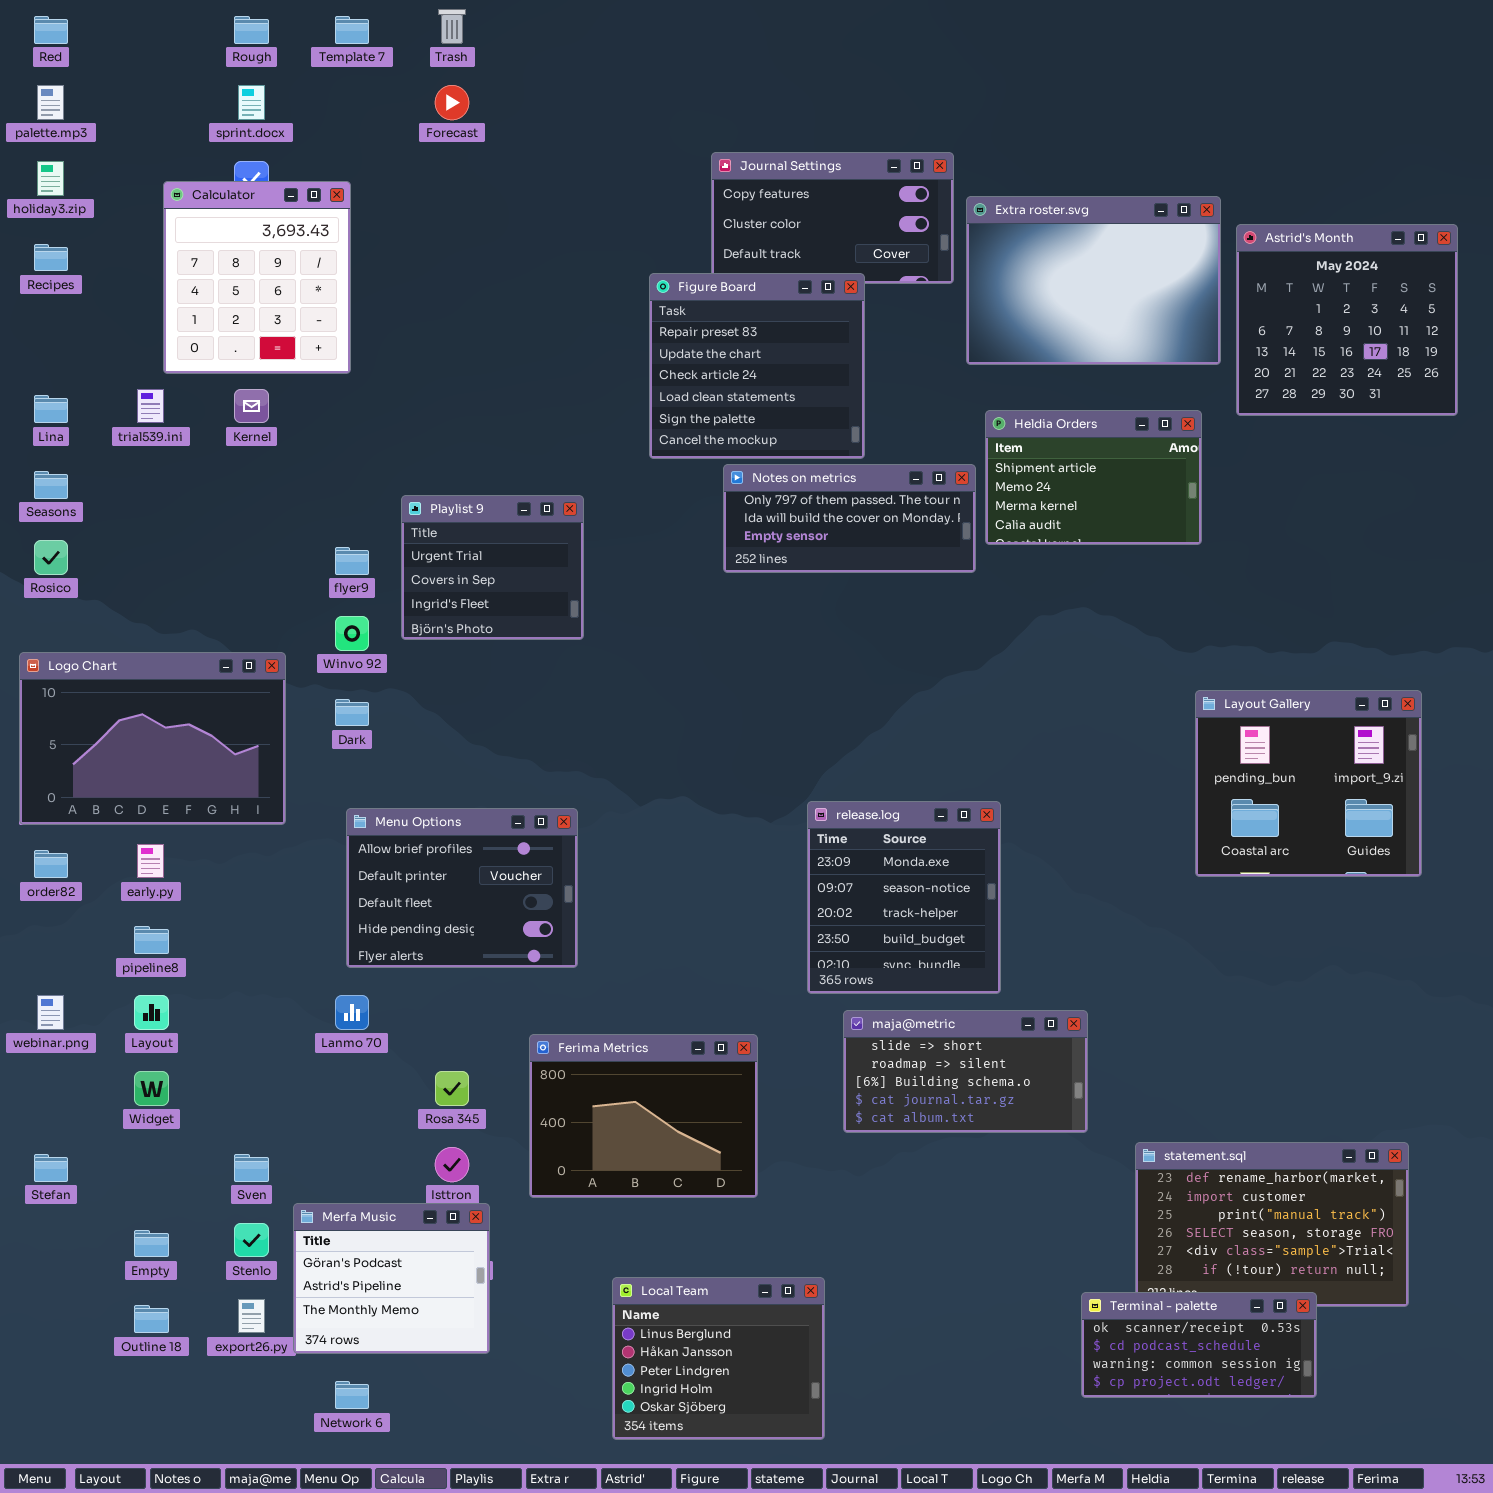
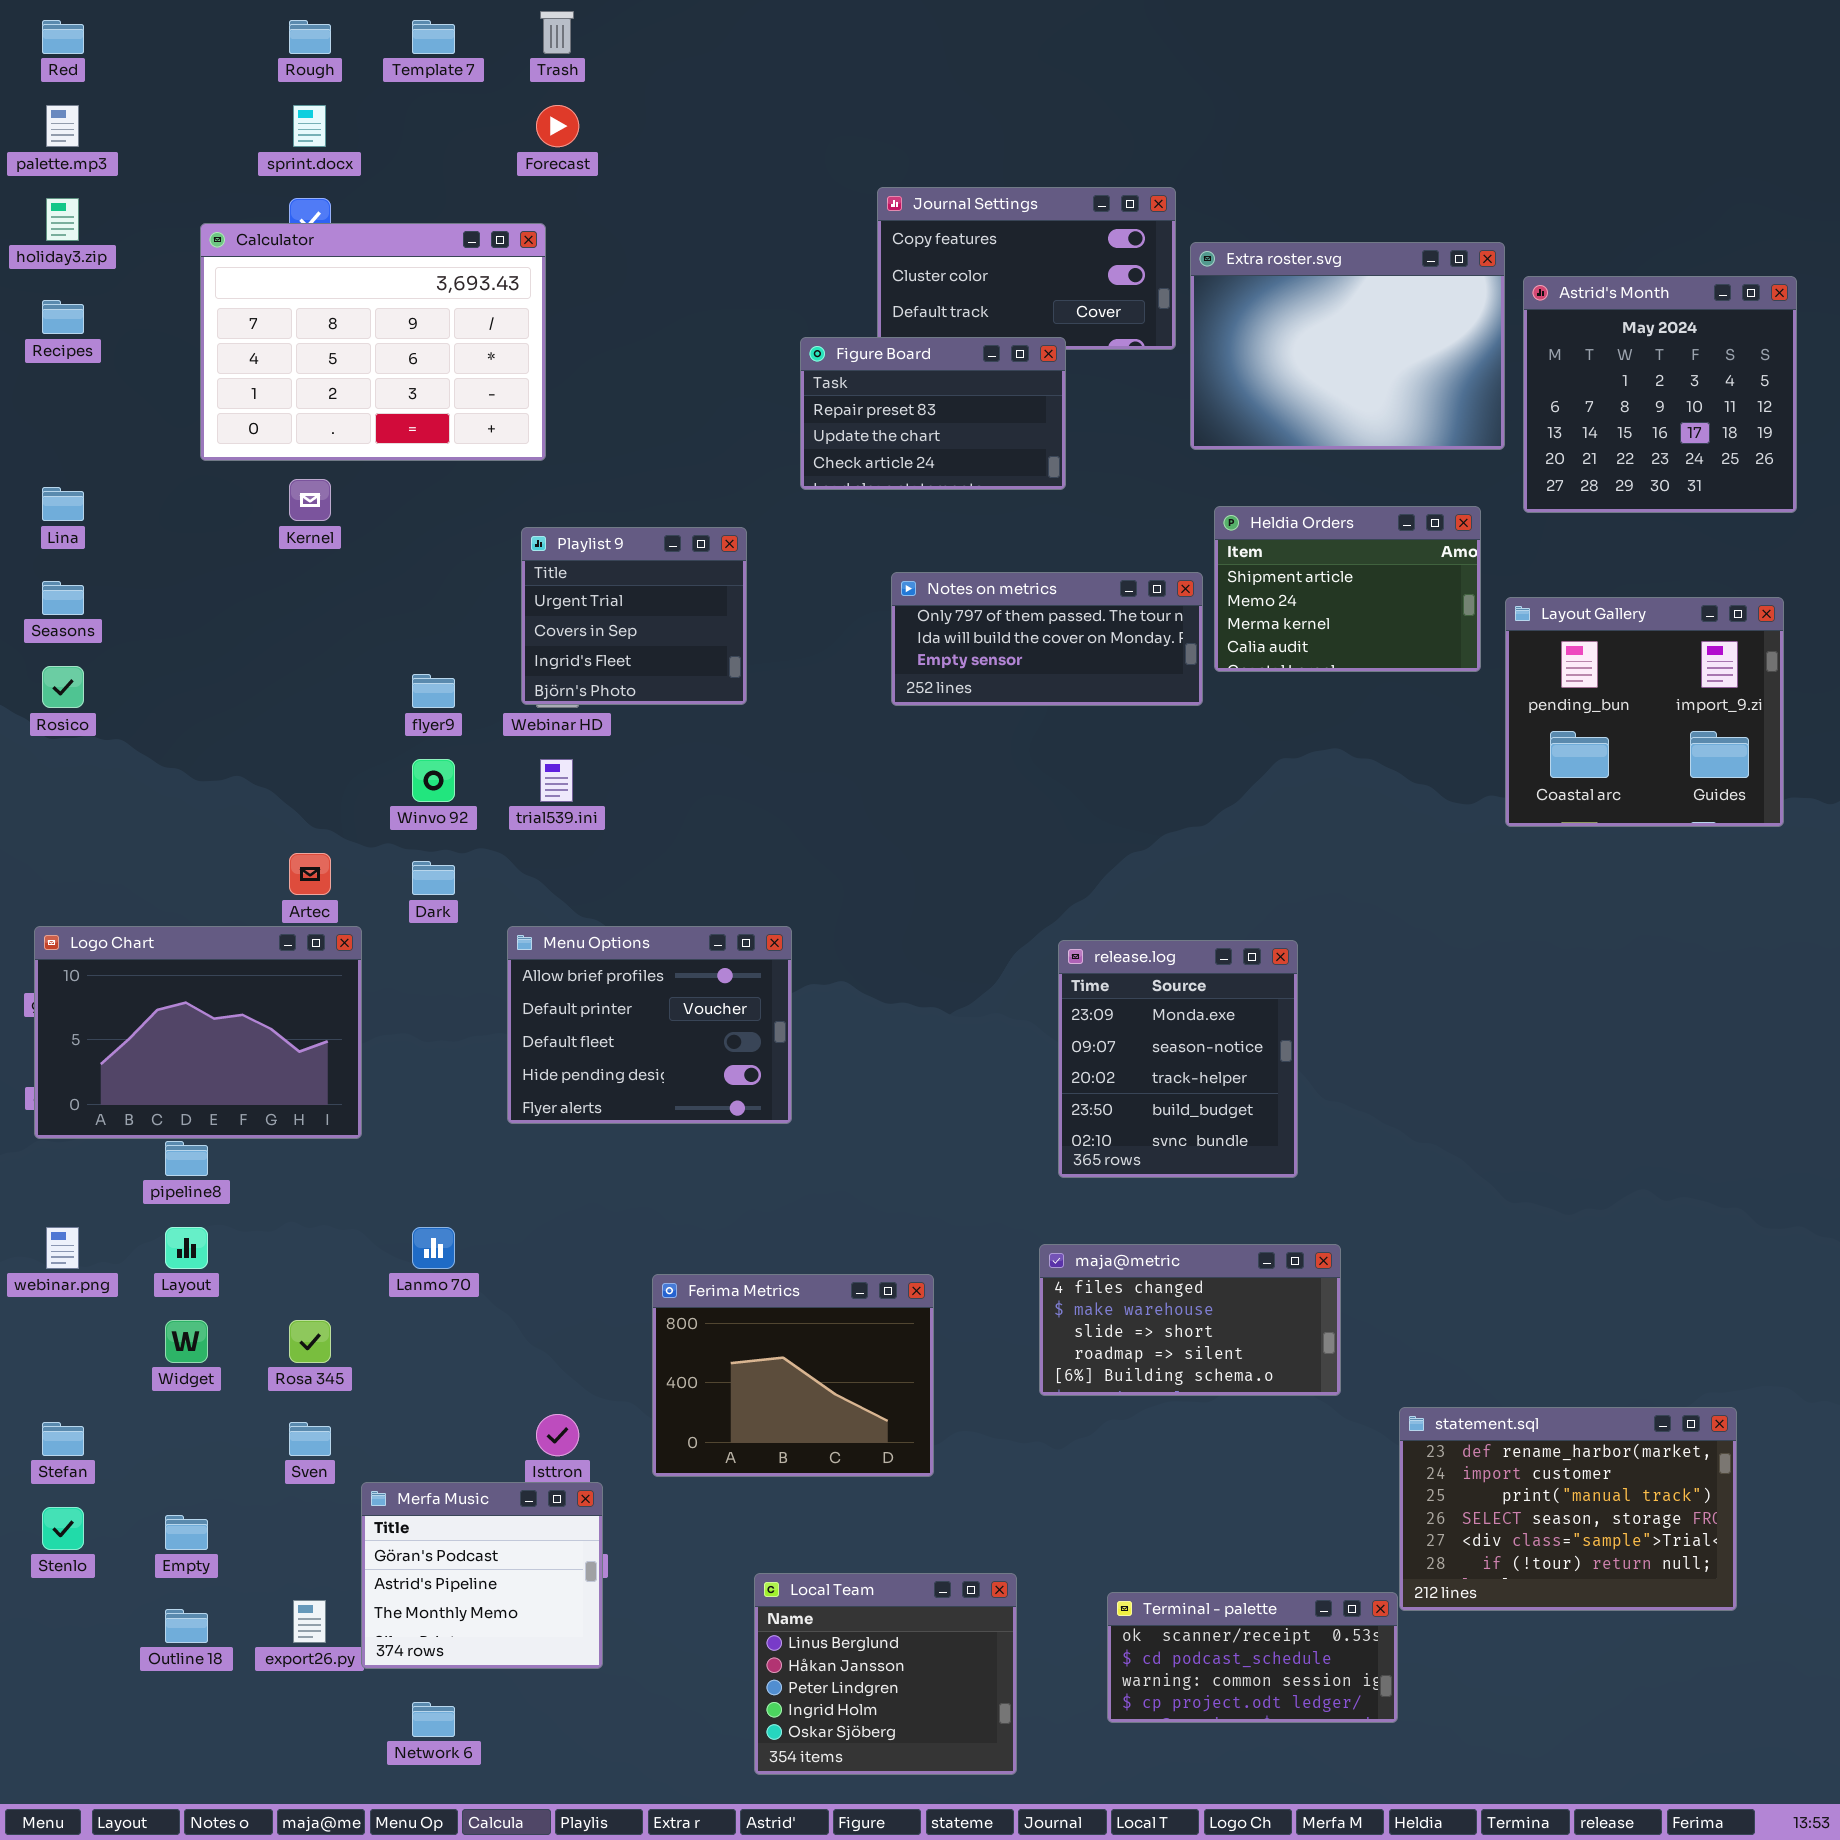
Calculator: [163,181,351,374] -> [200,223,546,461], resized
Figure Board: [649,273,865,459] -> [800,337,1066,490], resized
trial539.ini: [137,389,164,423] -> [540,759,573,802], moved
Playlist 9: [401,495,584,640] -> [521,527,747,705], moved
Logo Chart: [19,652,286,825] -> [34,926,362,1139], moved
Layout Gallery: [1195,690,1422,877] -> [1505,597,1784,827], moved
release.log: [807,801,1001,994] -> [1058,940,1298,1178], moved
Menu Options: [346,808,578,968] -> [507,926,792,1124], moved
maja@metric: [843,1010,1088,1133] -> [1039,1244,1341,1396], scrolled up 2 rows
Rosa 345: [435,1071,469,1106] -> [289,1320,331,1363], moved
Stenlo: [234,1223,269,1257] -> [42,1507,84,1550], moved
Terminal - palette: [1081,1292,1317,1398] -> [1107,1592,1398,1723], moved

